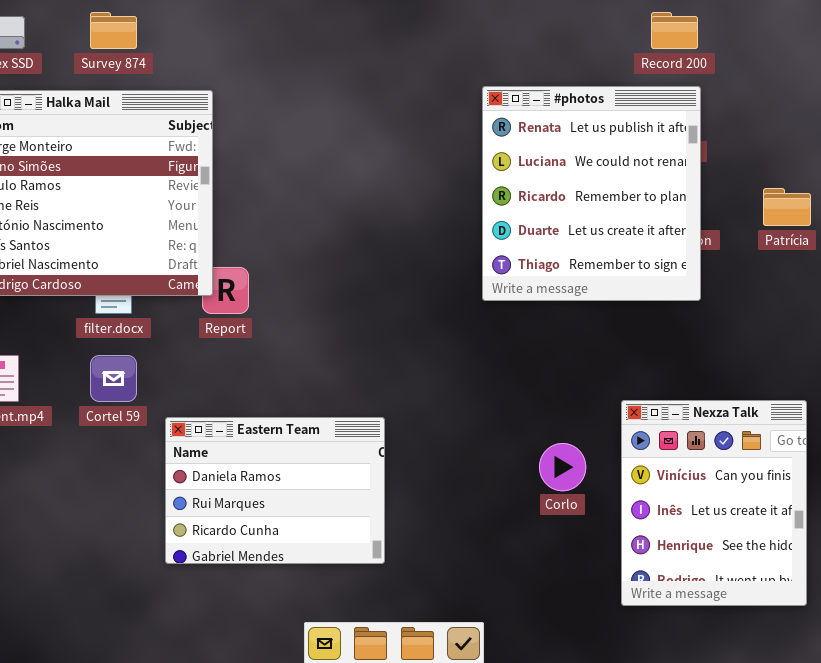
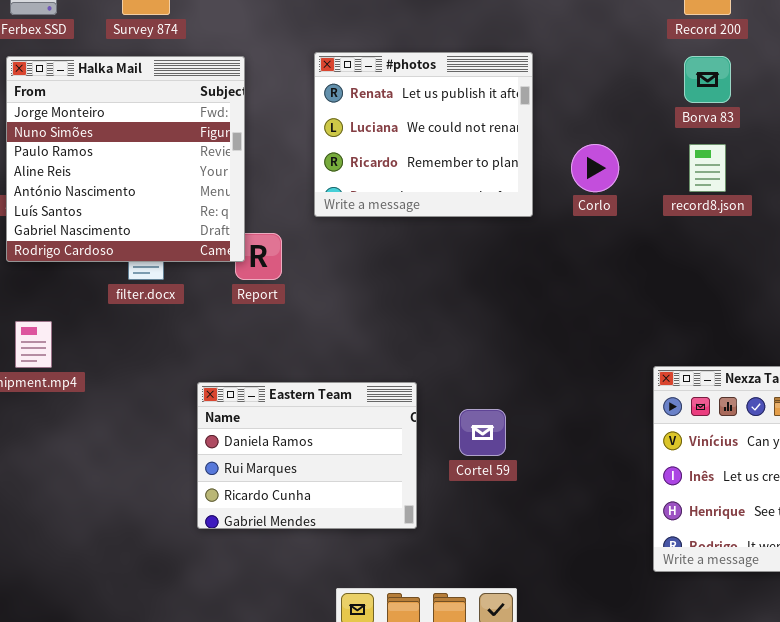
#photos: [482,86,701,301] -> [314,52,533,217], moved, resized
Cortel 59: [90,355,137,402] -> [459,409,506,456], moved
Corlo: [539,443,586,491] -> [571,144,619,192], moved

